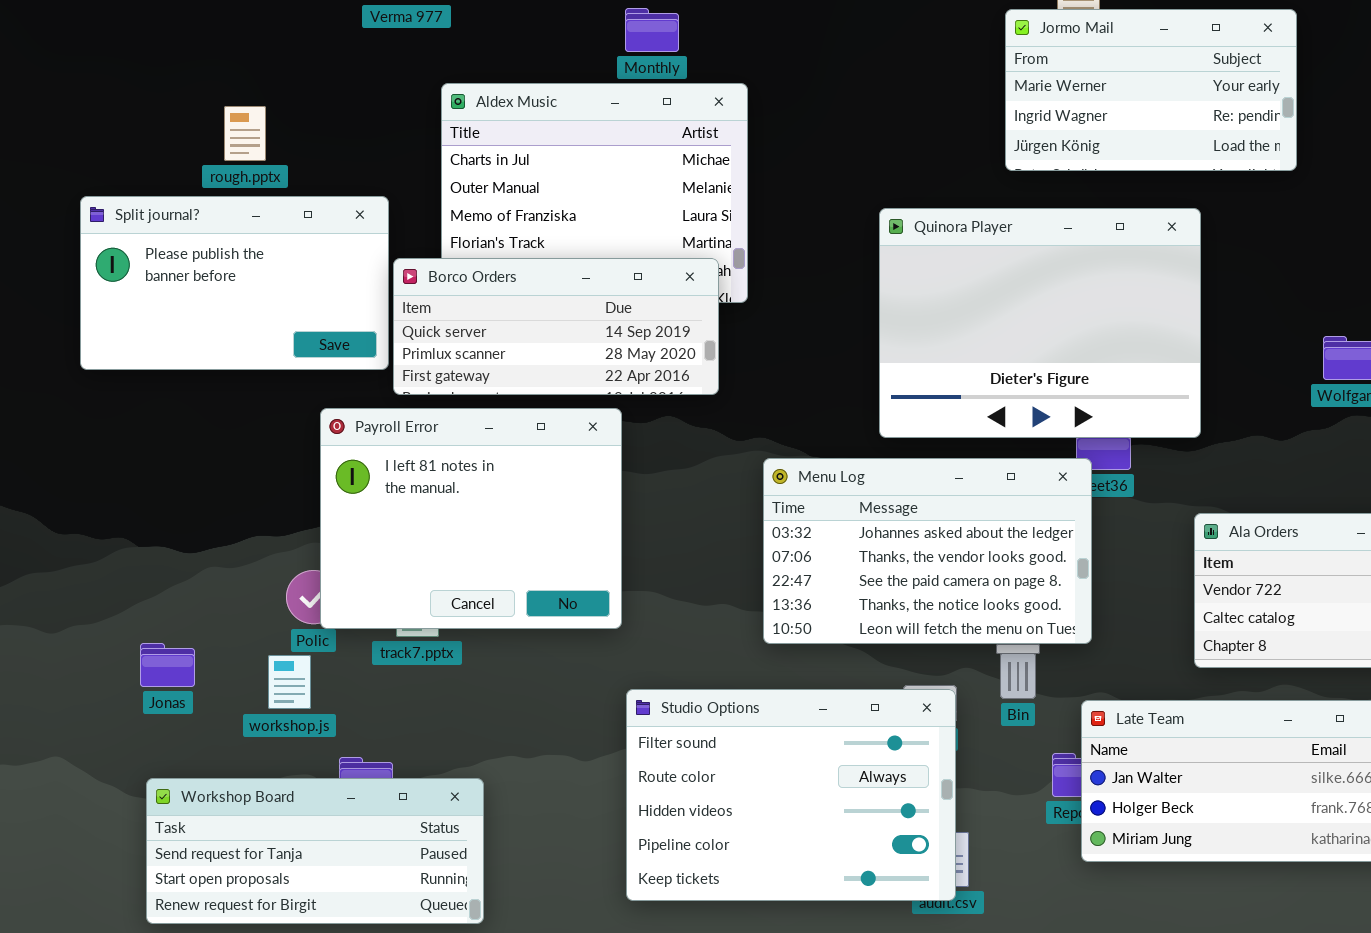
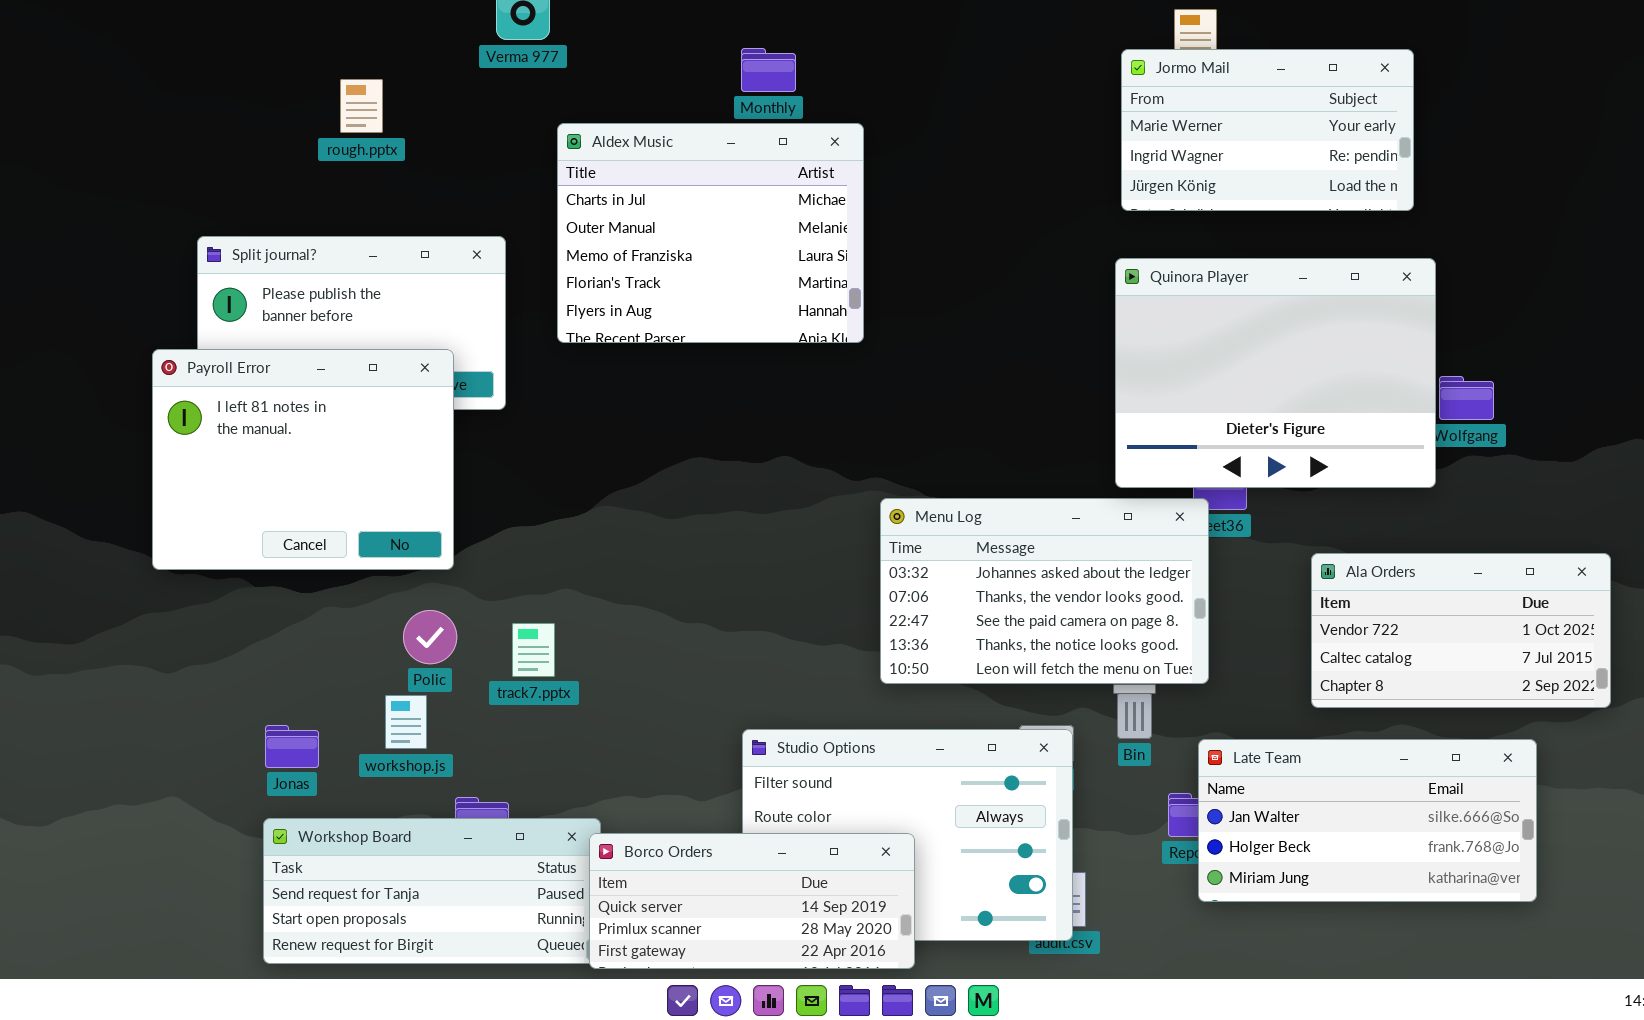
rough.pptx: [224,106,266,161] -> [340,79,383,133], moved
Quinora Player: [879,208,1201,438] -> [1115,258,1436,488], moved
Borco Orders: [393,258,719,395] -> [589,833,915,969], moved
Payroll Error: [320,408,622,629] -> [152,349,454,570], moved
Jonas: [140,643,195,687] -> [265,725,319,768], moved

